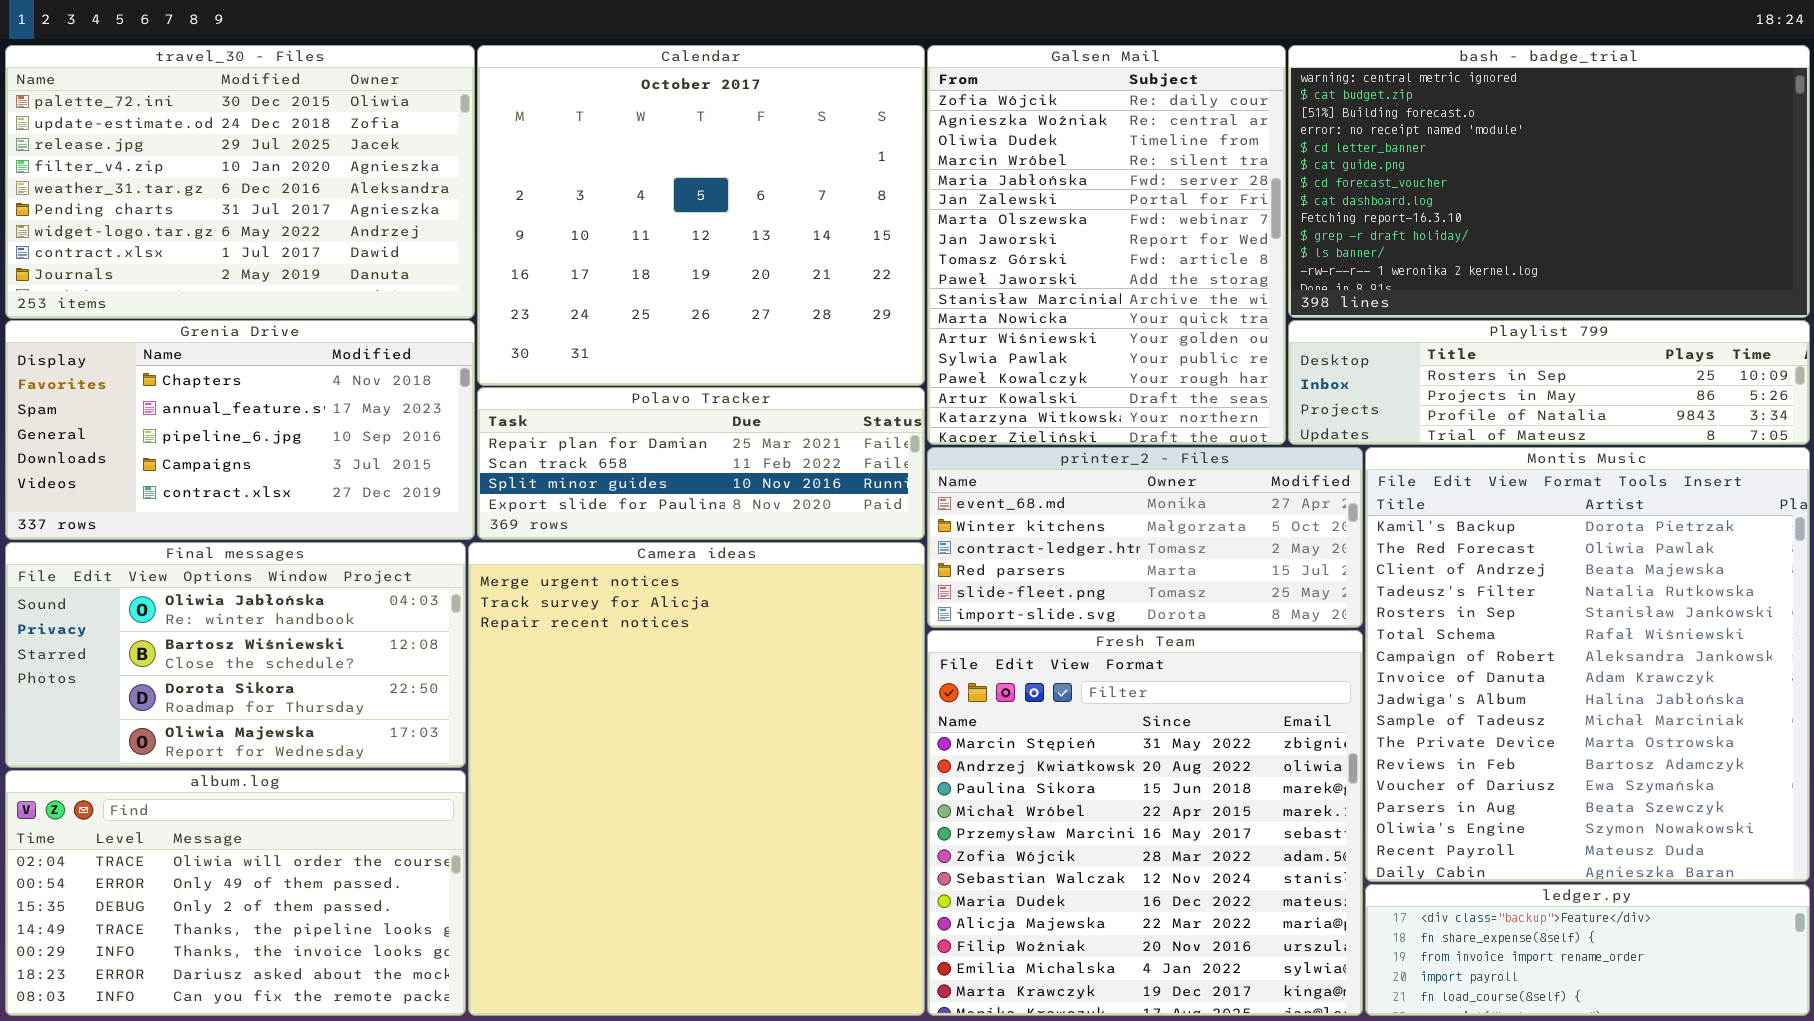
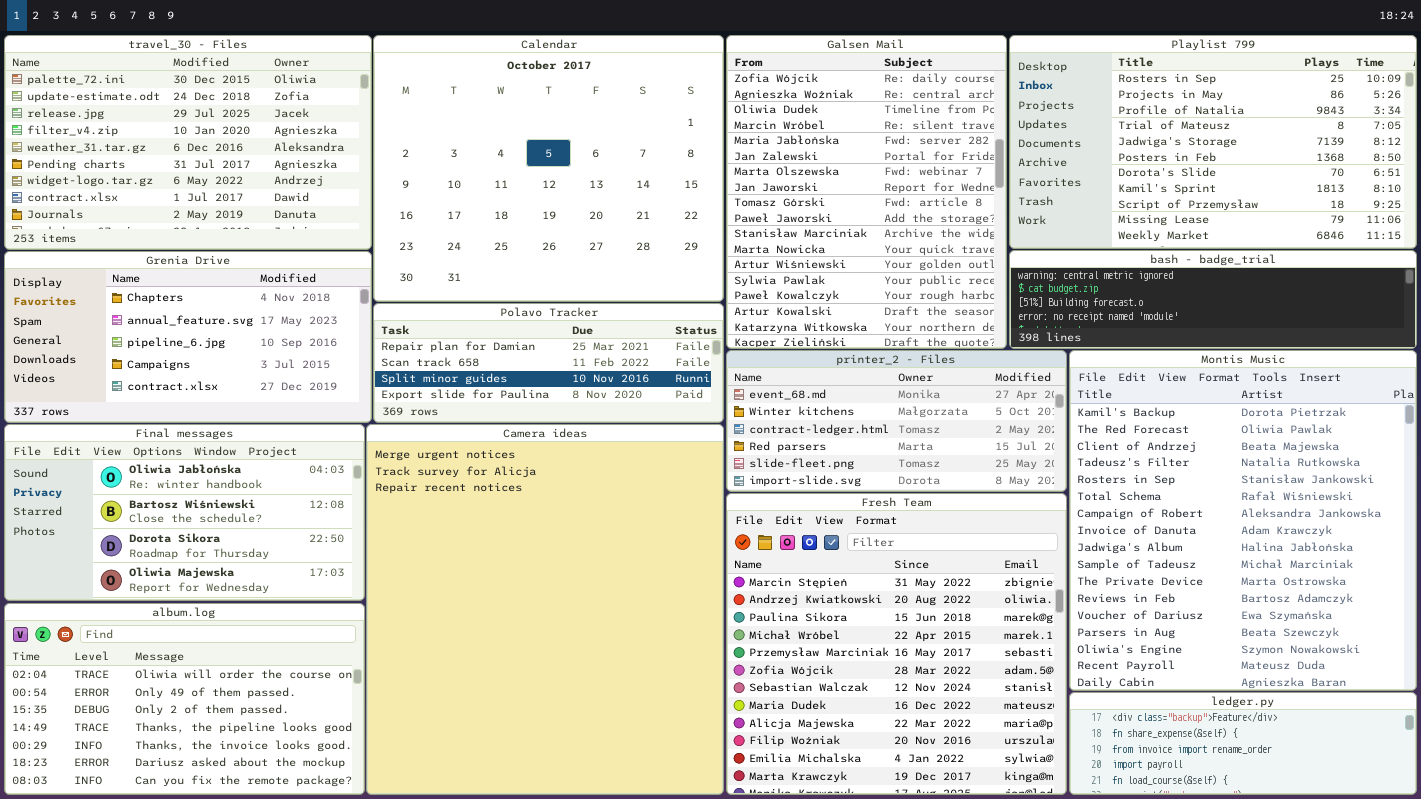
bash - badge_trial: [1288,45,1810,318] -> [1009,250,1417,349], moved, resized
Playlist 799: [1288,320,1810,445] -> [1009,35,1417,249], moved, resized

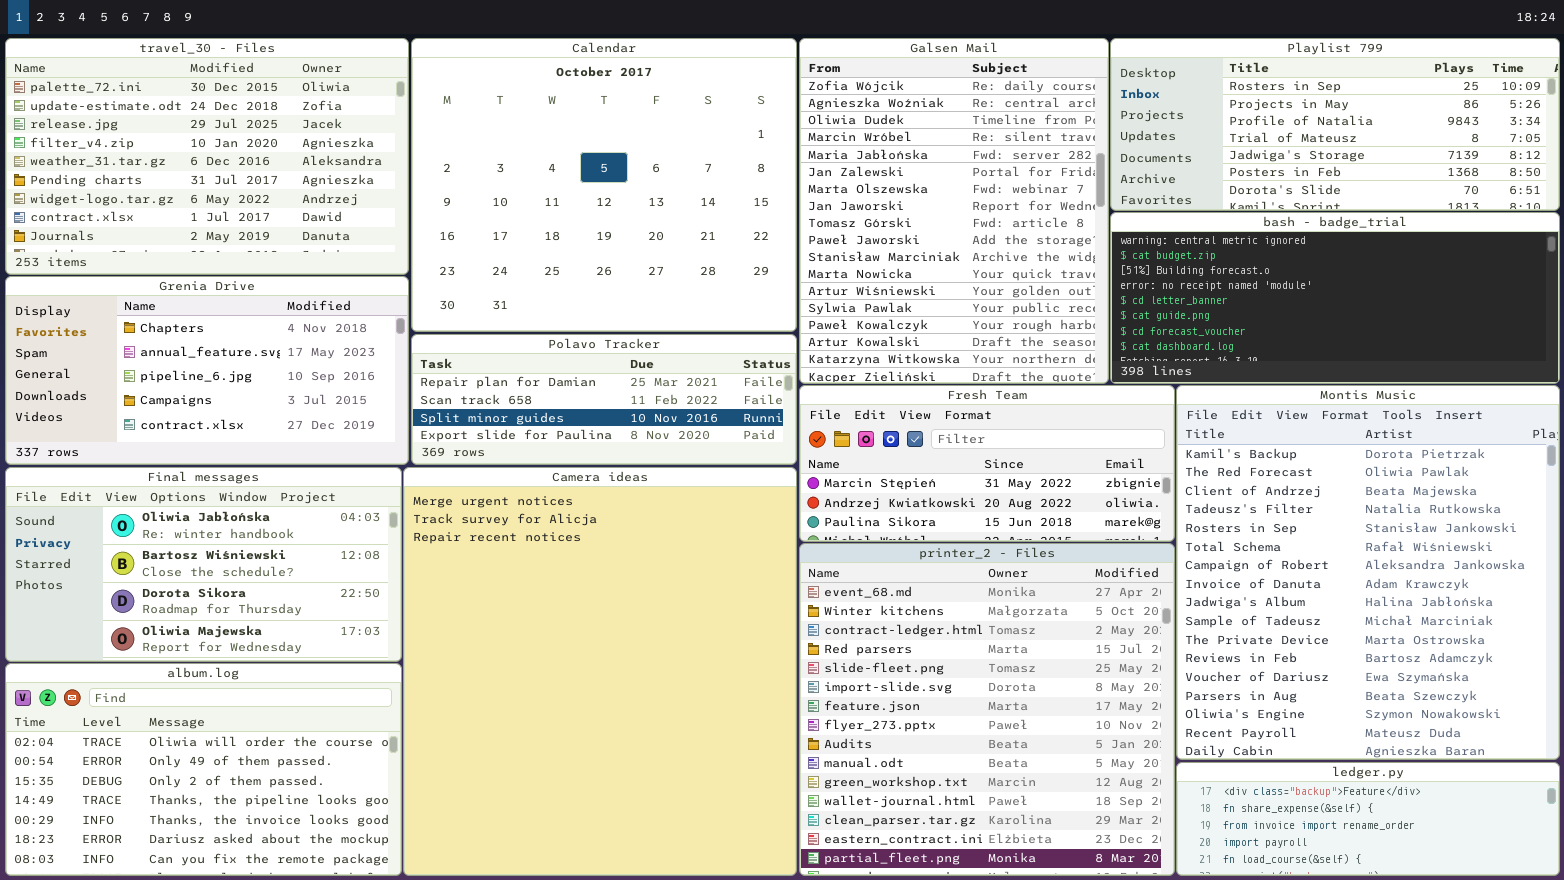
Playlist 799: [1009,35,1417,249] -> [1110,38,1560,211], resized
bash - badge_trial: [1009,250,1417,349] -> [1110,212,1560,384], resized
printer_2 - Files: [726,350,1067,492] -> [799,543,1175,876], moved, resized
Fresh Team: [726,493,1067,795] -> [799,385,1175,542], moved, resized

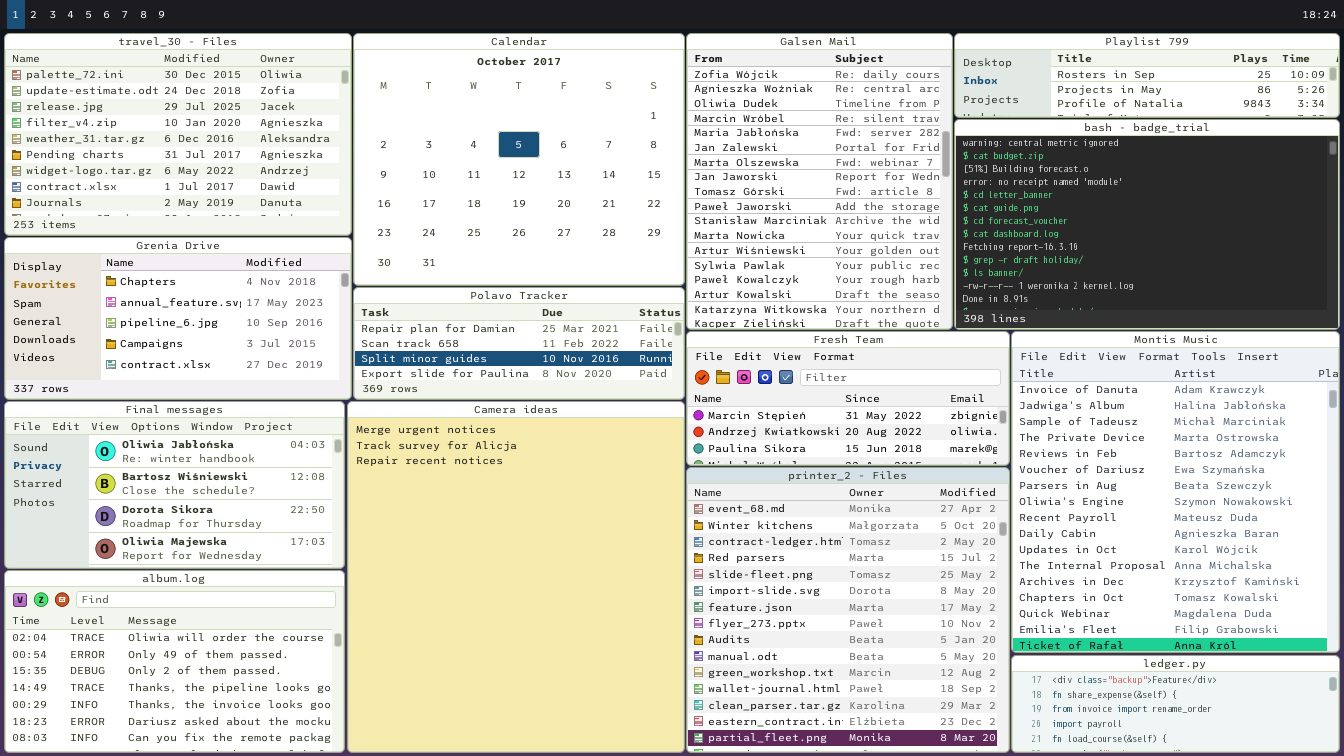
Playlist 799: [1110,38,1560,211] -> [954,33,1340,118], resized
bash - badge_trial: [1110,212,1560,384] -> [954,119,1340,330], resized
Montis Music: [1176,385,1560,760] -> [1011,331,1340,653], scrolled down 7 rows

